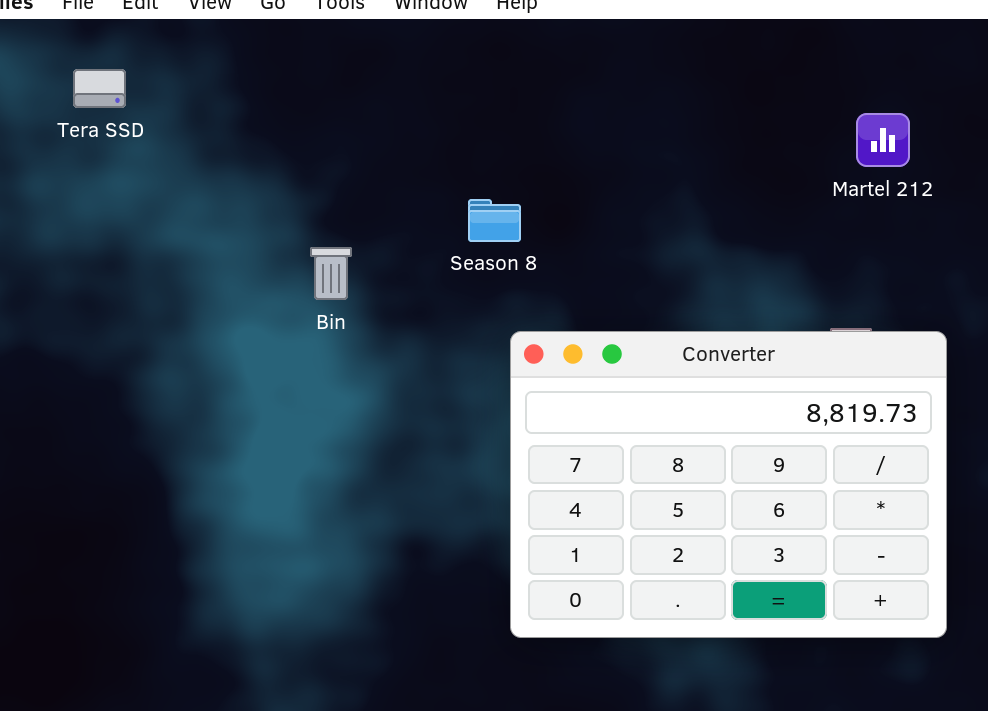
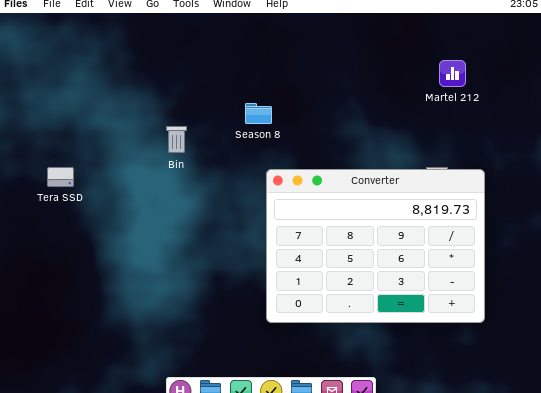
Tera SSD: [73,69,126,108] -> [47,167,74,187], moved

